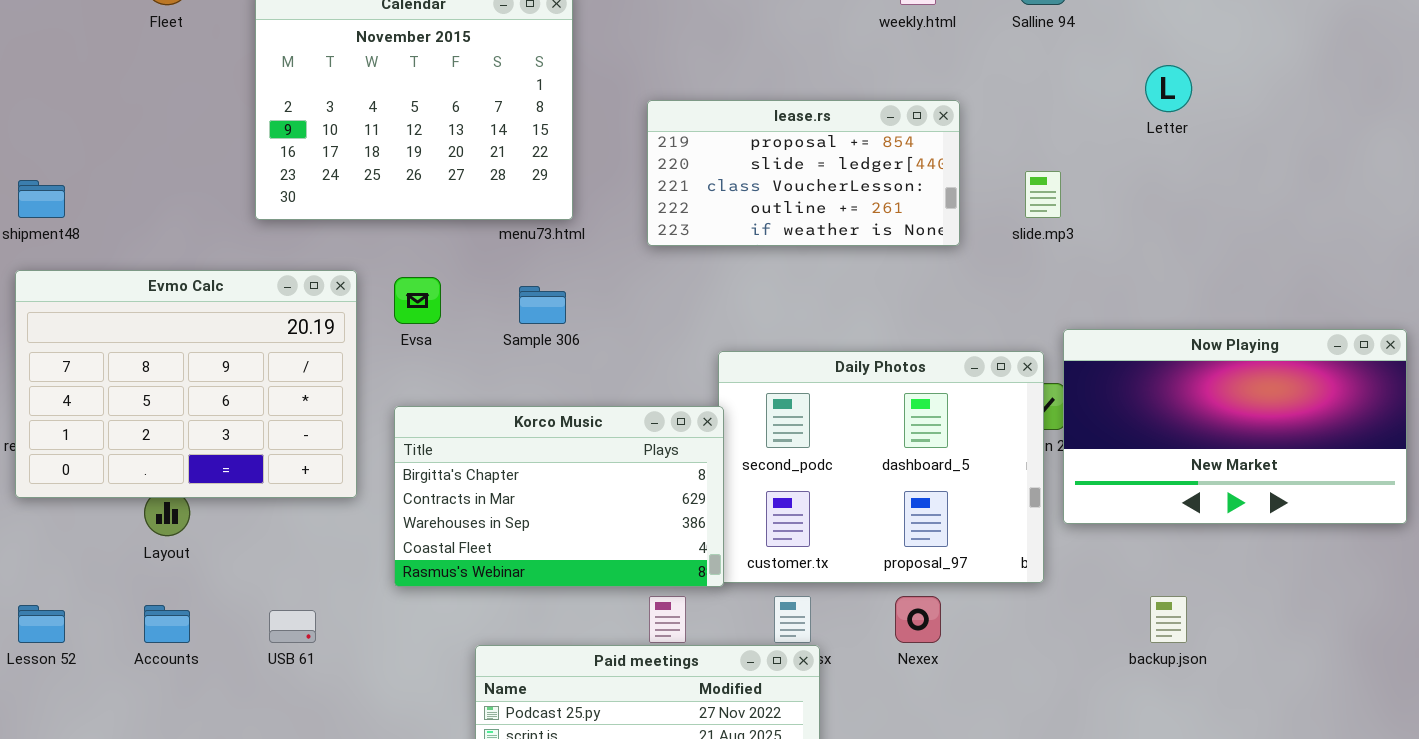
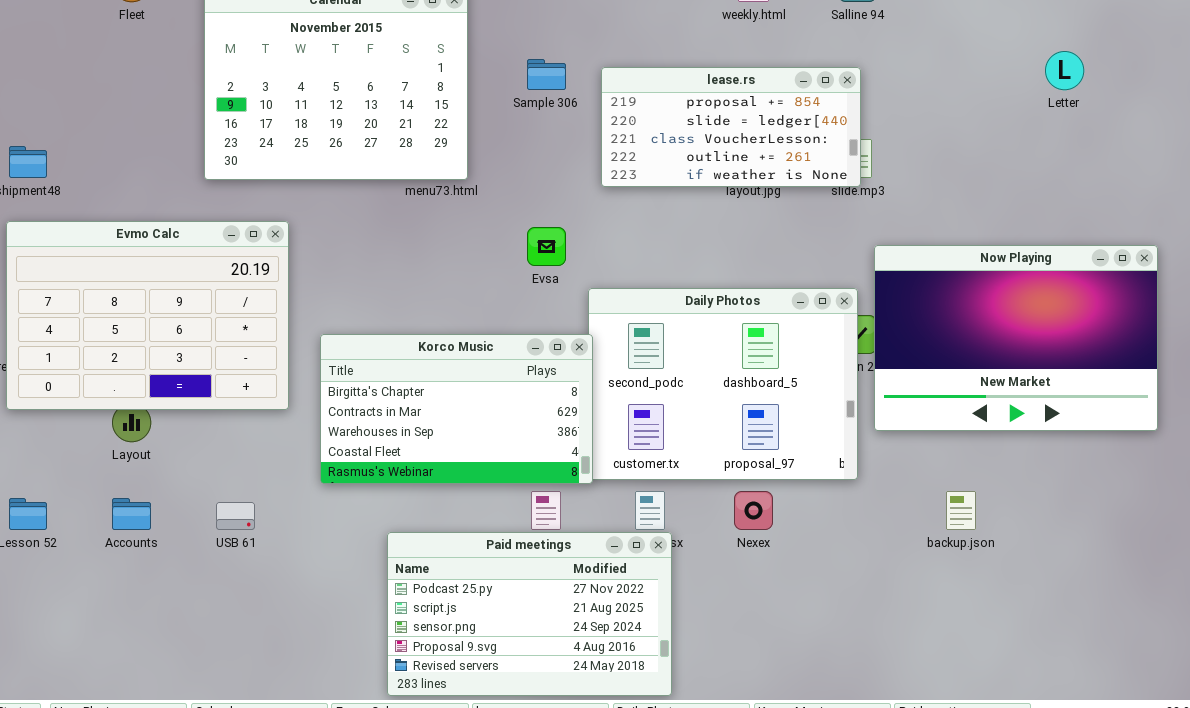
Letter: [1145,65,1192,112] -> [1045,51,1084,90], moved
lease.rs: [647,100,960,246] -> [601,67,861,187], moved
Evsa: [394,277,441,324] -> [527,227,566,266], moved
Sample 306: [519,286,566,324] -> [527,59,566,90], moved
Now Playing: [1063,329,1407,524] -> [874,245,1158,431], resized

